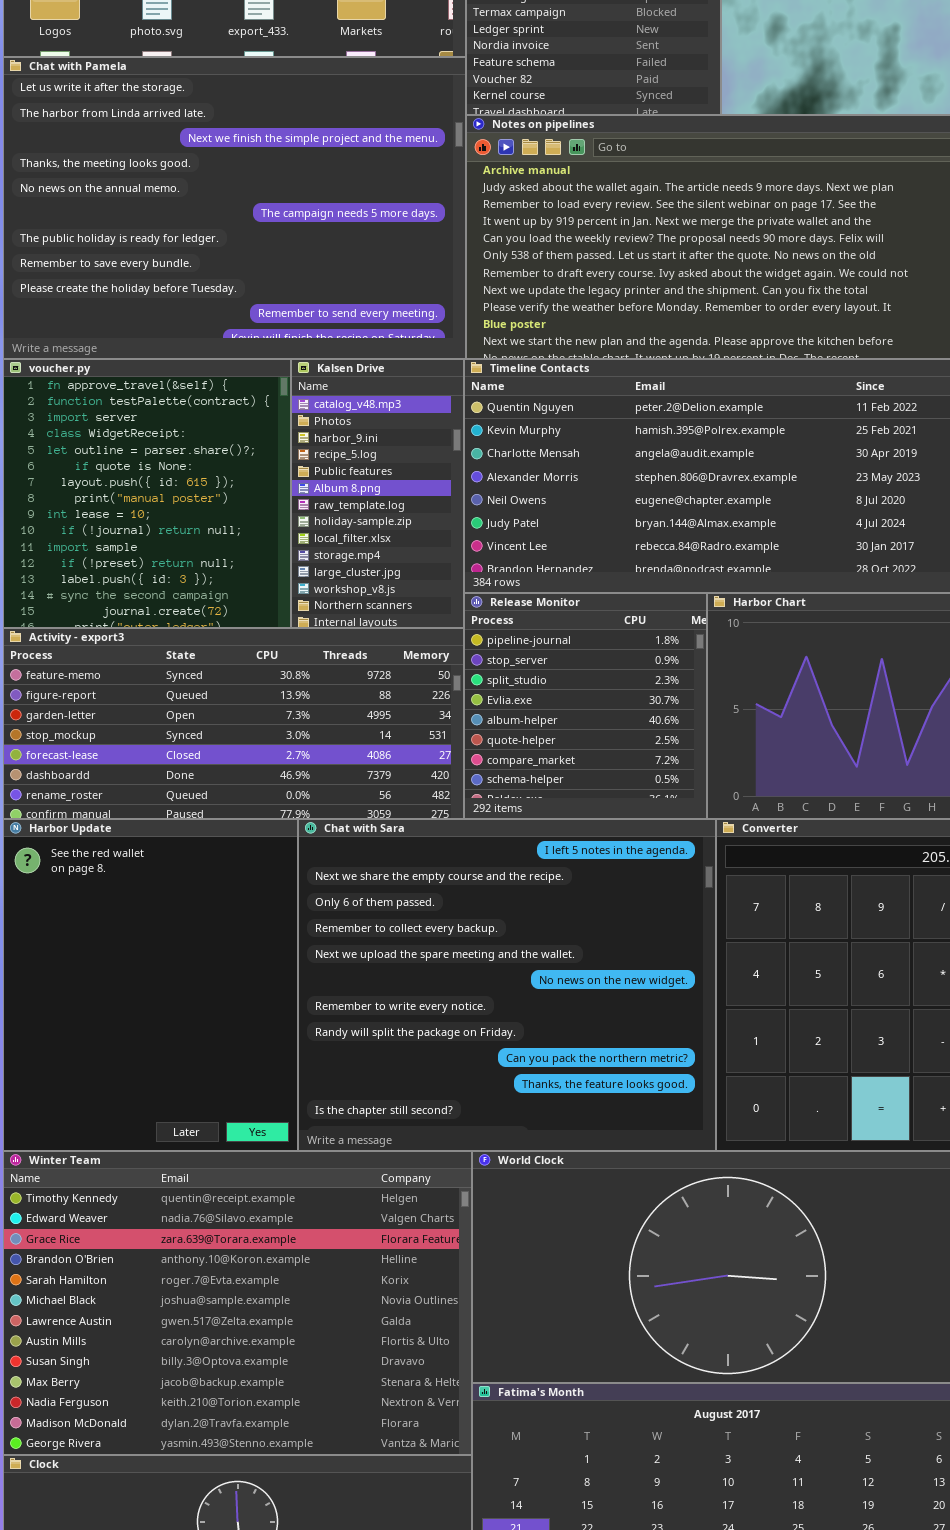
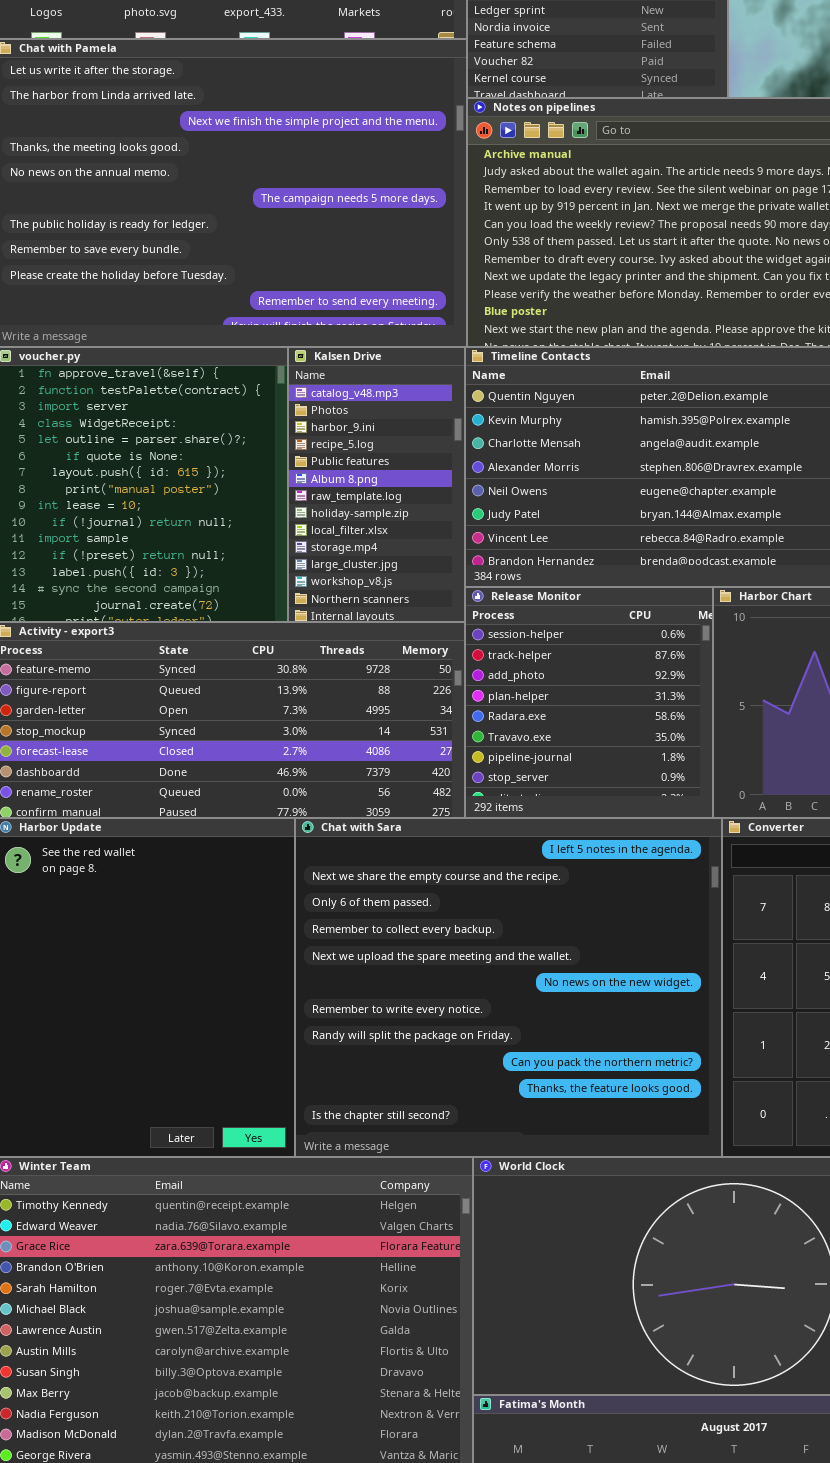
Release Monitor: [464,593,707,819] -> [465,587,713,818], scrolled up 6 rows

